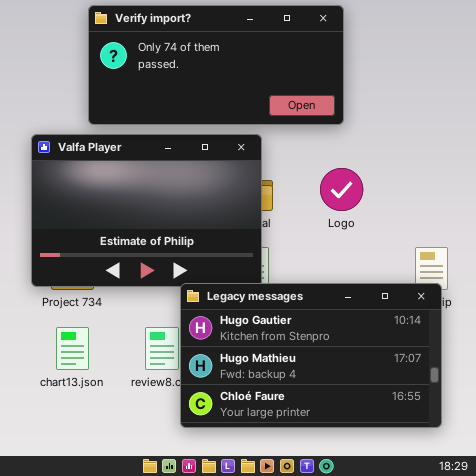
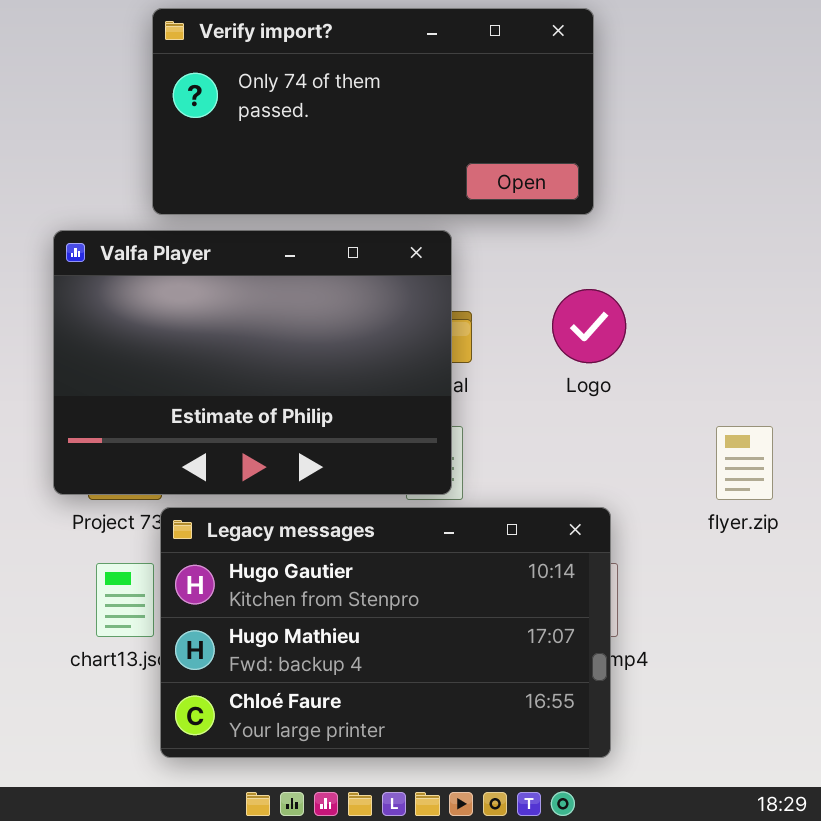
Legacy messages: [180,283,442,428] -> [160,507,611,758], moved

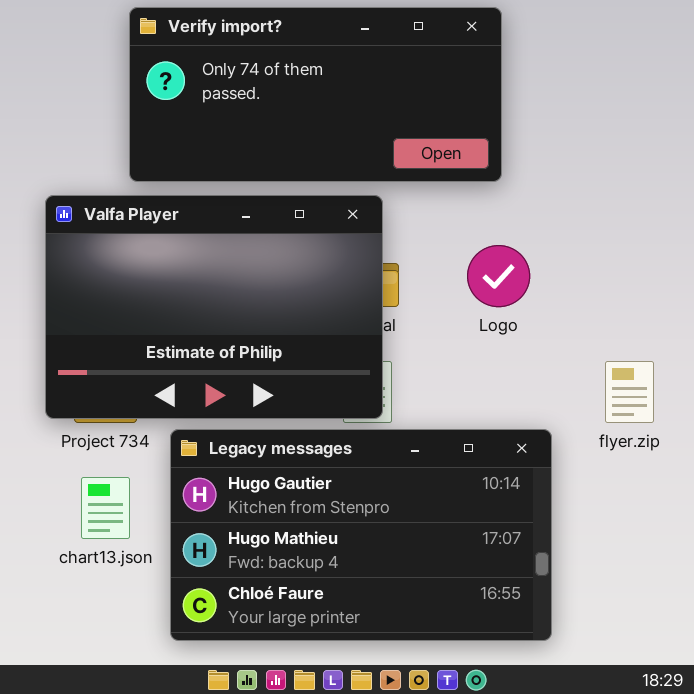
Legacy messages: [160,507,611,758] -> [170,429,552,641], moved

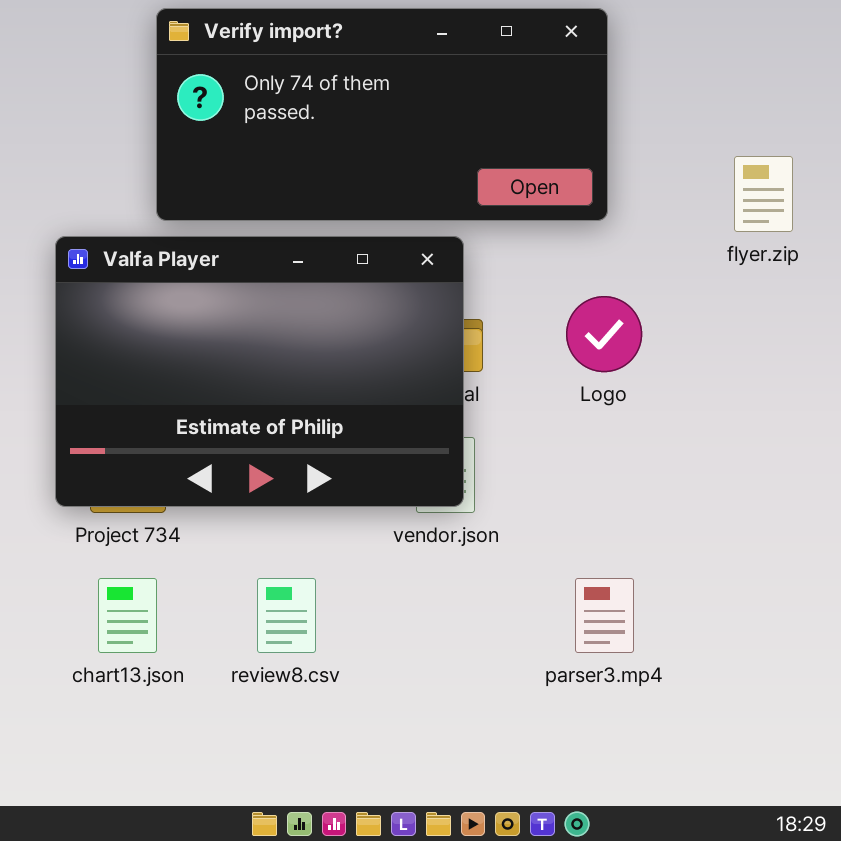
flyer.zip: [605,361,654,423] -> [734,156,793,232], moved
Legacy messages: [170,429,552,641] -> none, closed

